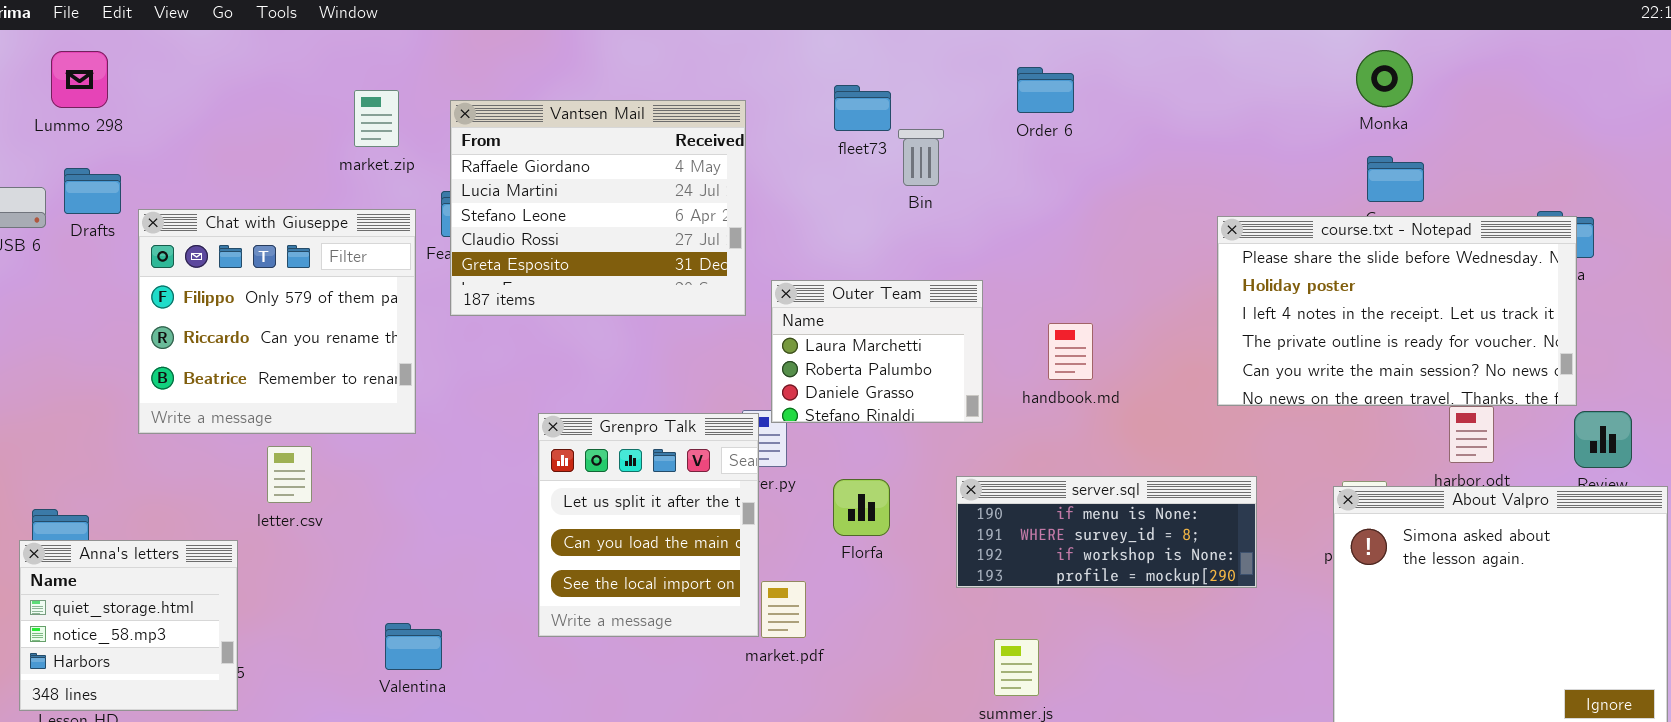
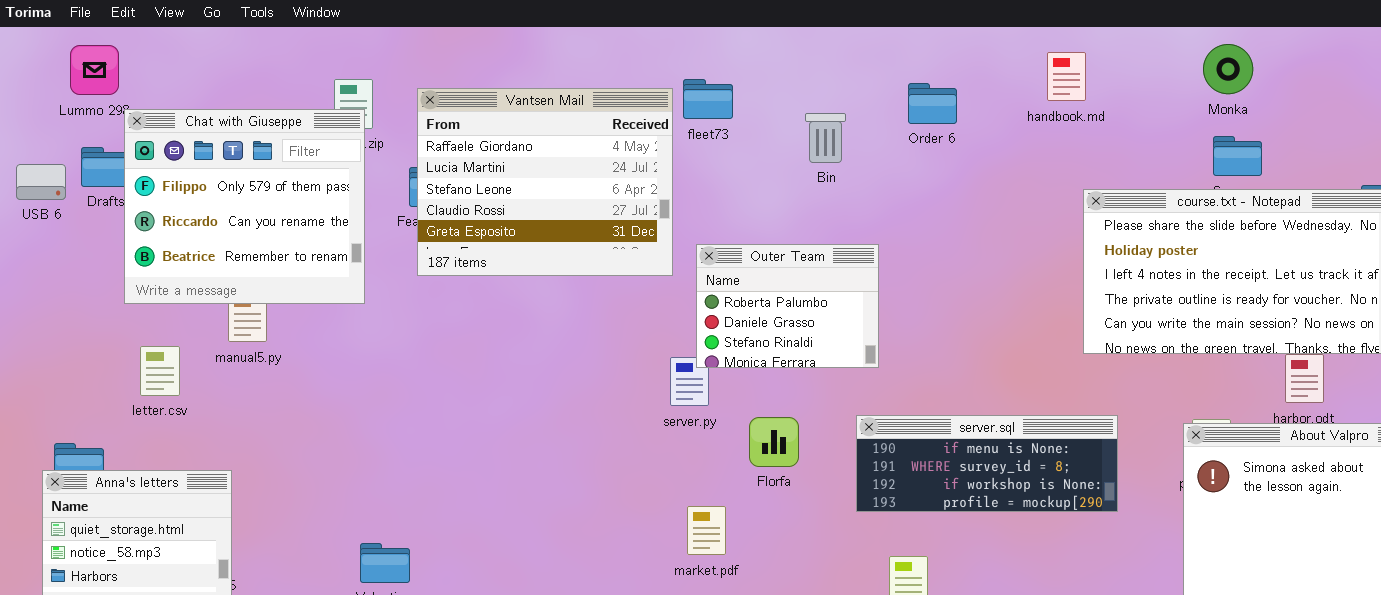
Order 6: [1017,67,1074,113] -> [908,83,957,124], moved
fleet73: [834,85,891,131] -> [683,79,733,119], moved
Chat with Giuseppe: [138,209,416,434] -> [124,109,365,304], moved
Outer Team: [771,280,983,423] -> [696,244,879,368], scrolled down 1 row
handbook.md: [1048,323,1093,380] -> [1047,52,1086,101], moved
Grenpro Talk: [538,413,759,637] -> none, closed
letter.csv: [267,446,312,503] -> [140,346,180,396], moved

